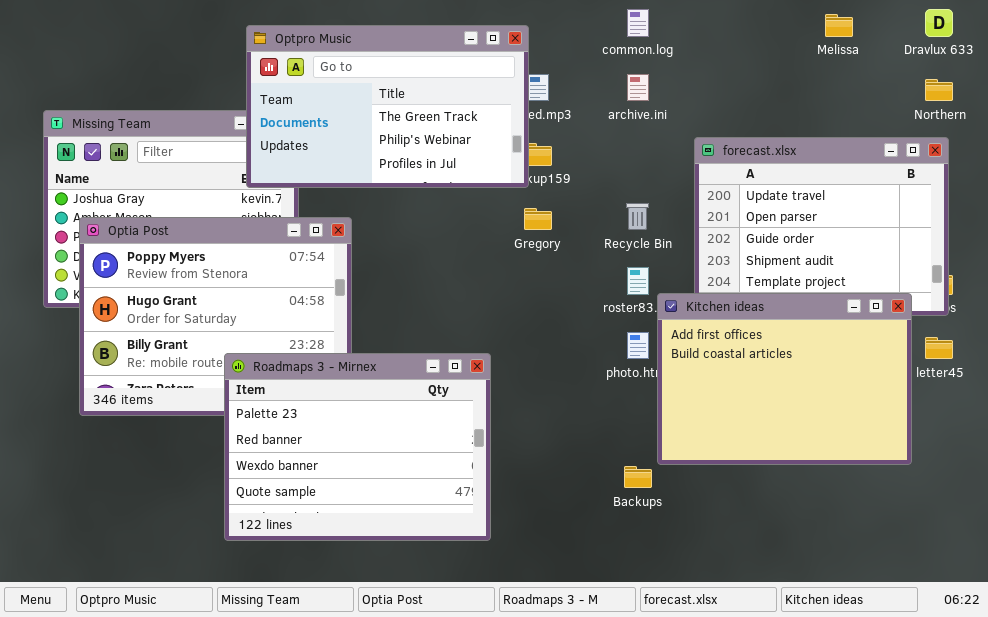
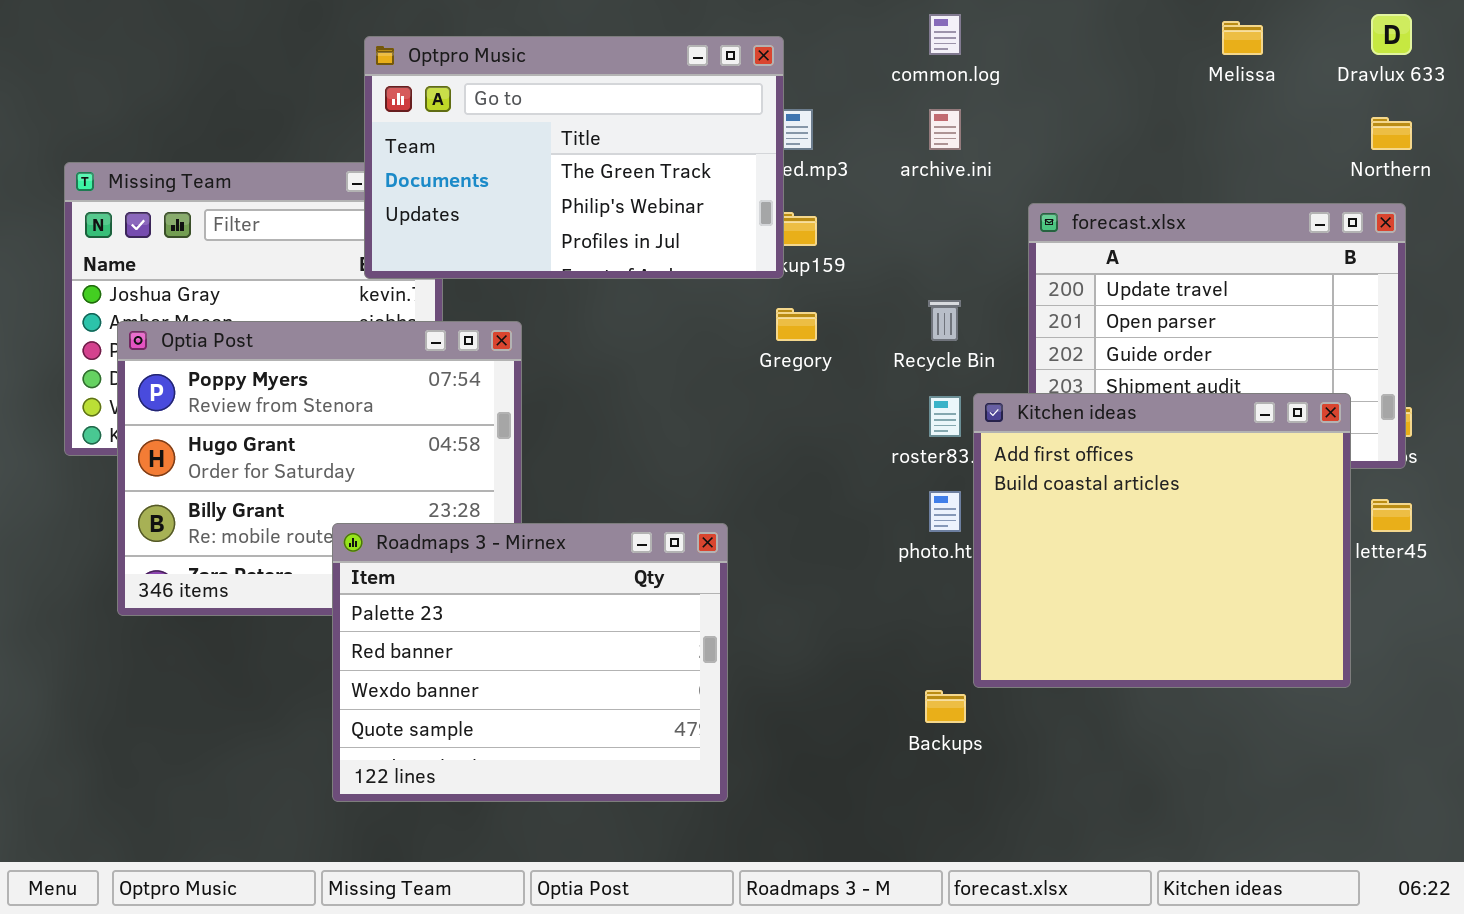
Kitchen ideas: [657,293,912,465] -> [973,393,1351,688], resized

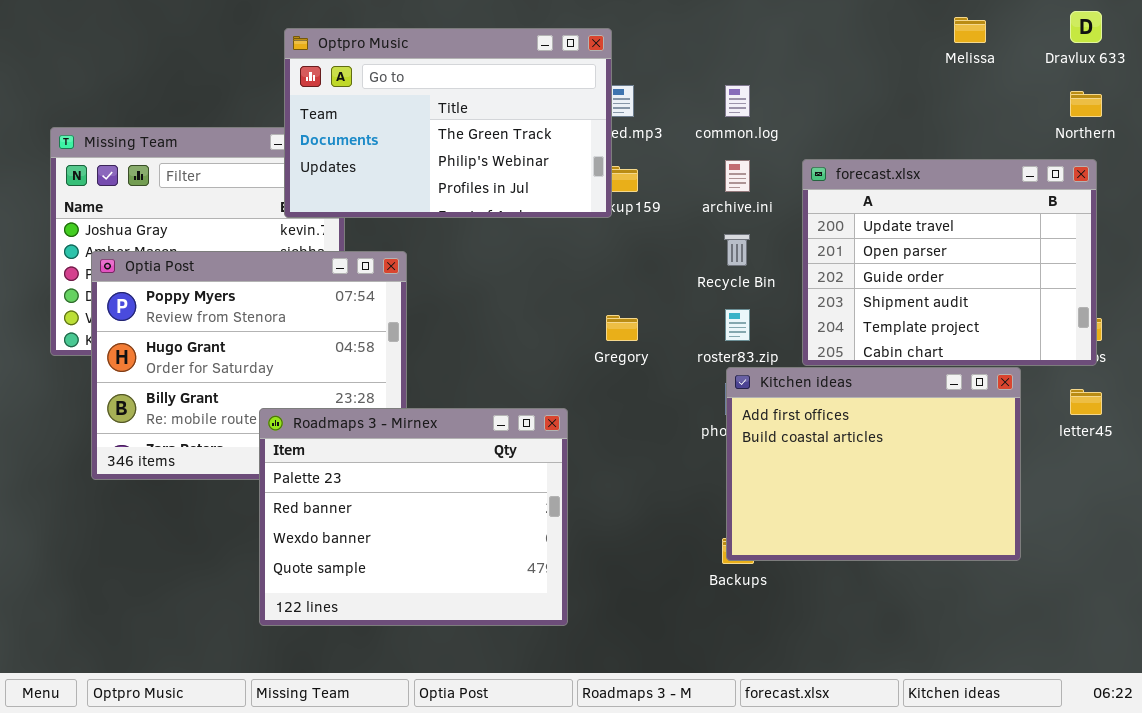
common.log: [929,14,961,55] -> [725,85,750,117], moved
archive.ini: [929,109,961,150] -> [725,160,750,192], moved
Gregory: [776,308,817,341] -> [606,315,638,341], moved
Kitchen ideas: [973,393,1351,688] -> [726,367,1021,561], moved, resized

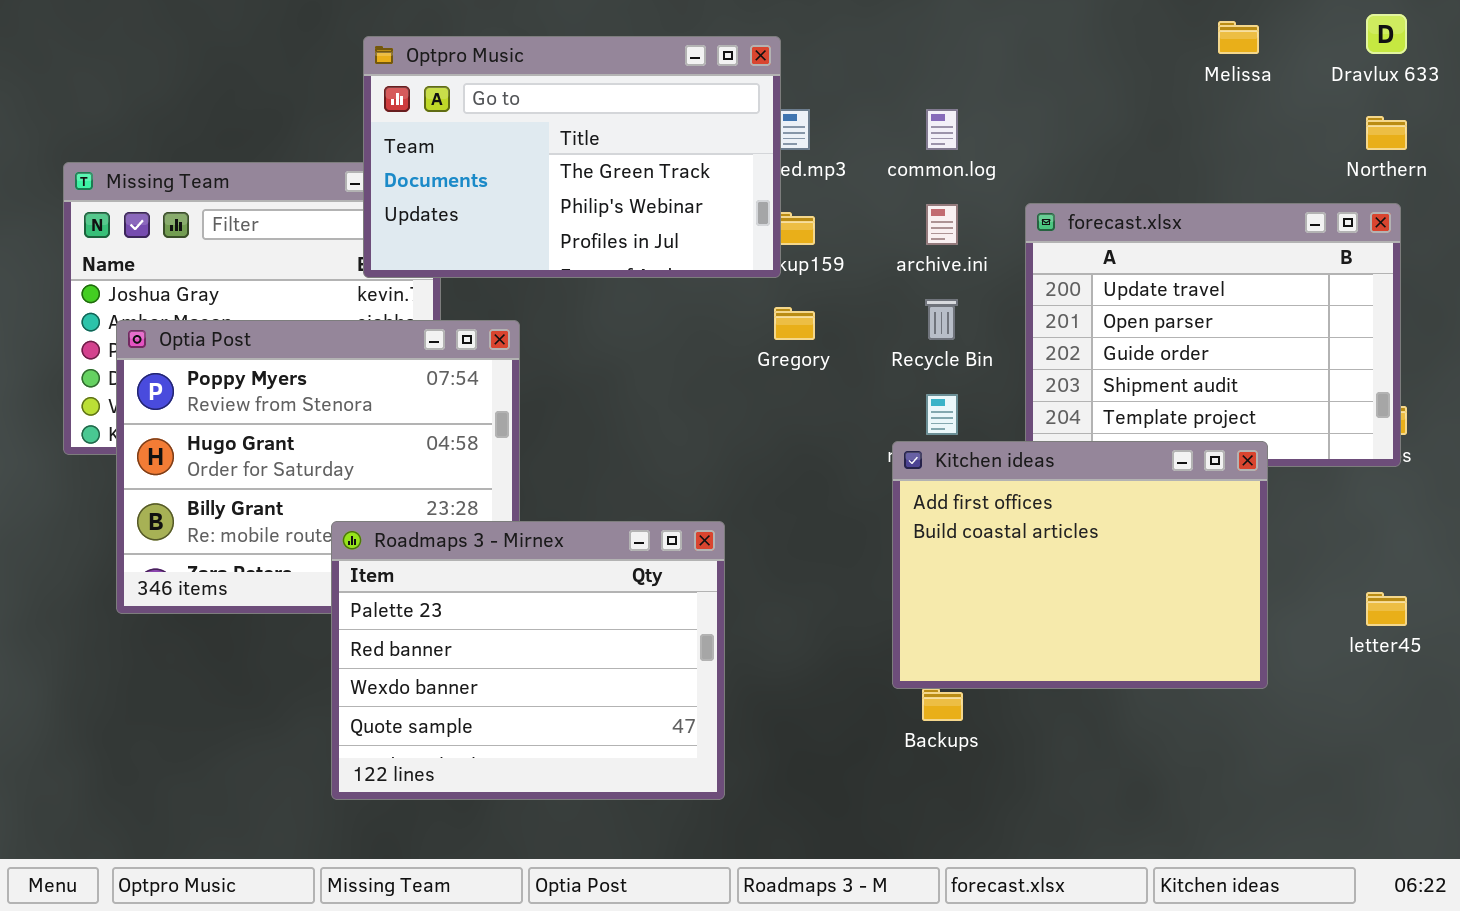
Gregory: [606,315,638,341] -> [774,307,815,340], moved
Kitchen ideas: [726,367,1021,561] -> [892,441,1268,689], moved
letter45: [1070,389,1102,415] -> [1366,592,1407,626], moved

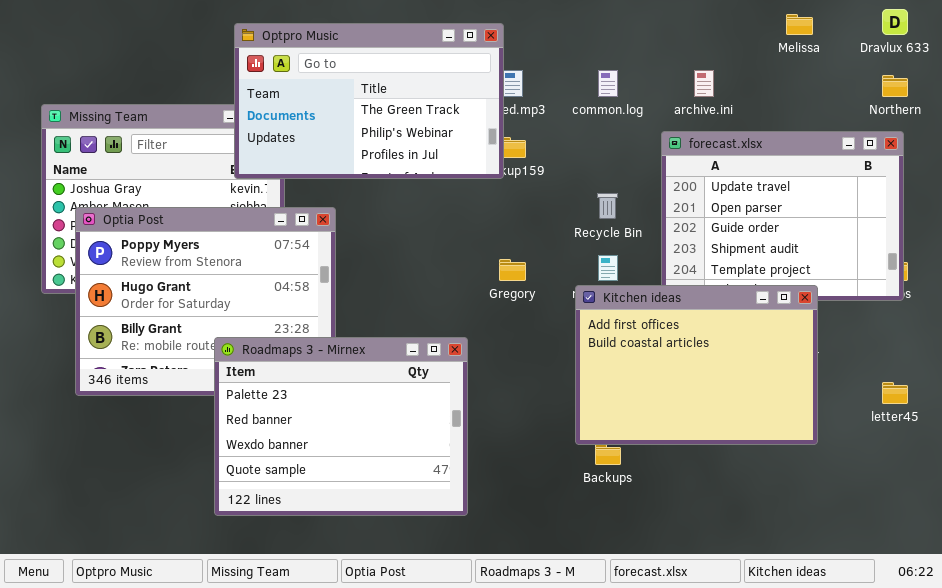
archive.ini: [926,204,958,245] -> [694,70,714,97], moved
Gregory: [774,307,815,340] -> [499,259,526,281], moved

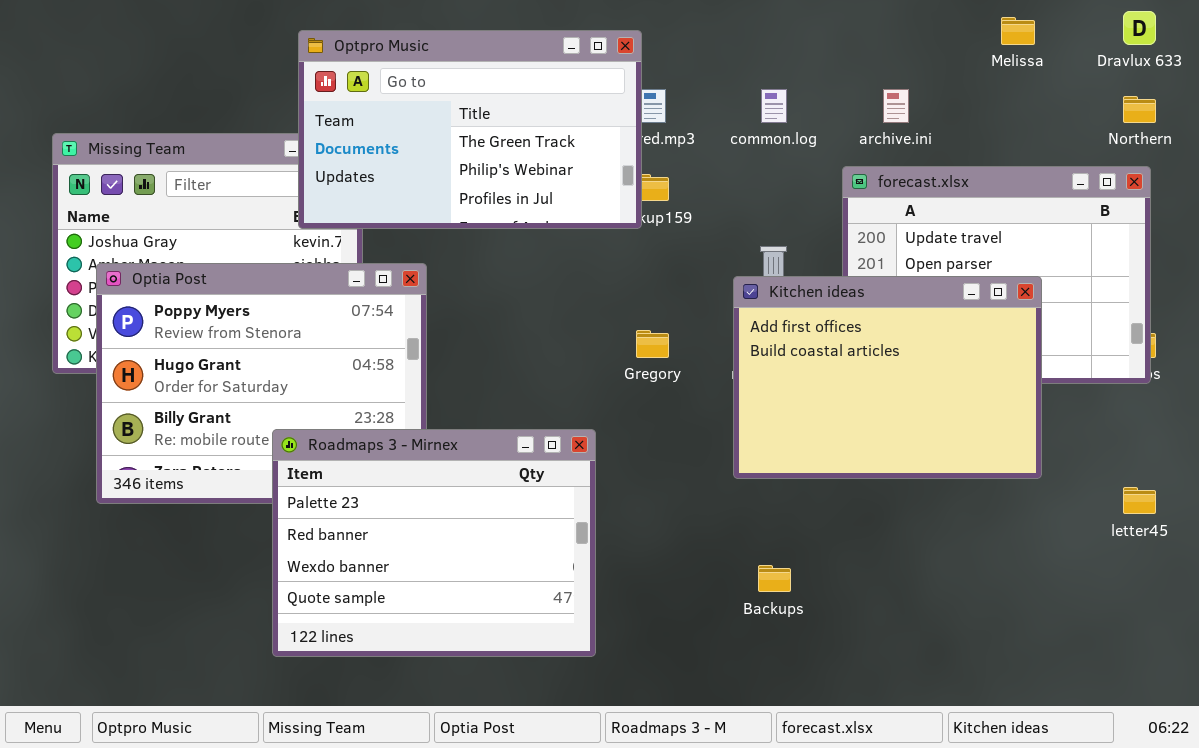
Kitchen ideas: [575,285,818,445] -> [733,276,1042,479], moved

